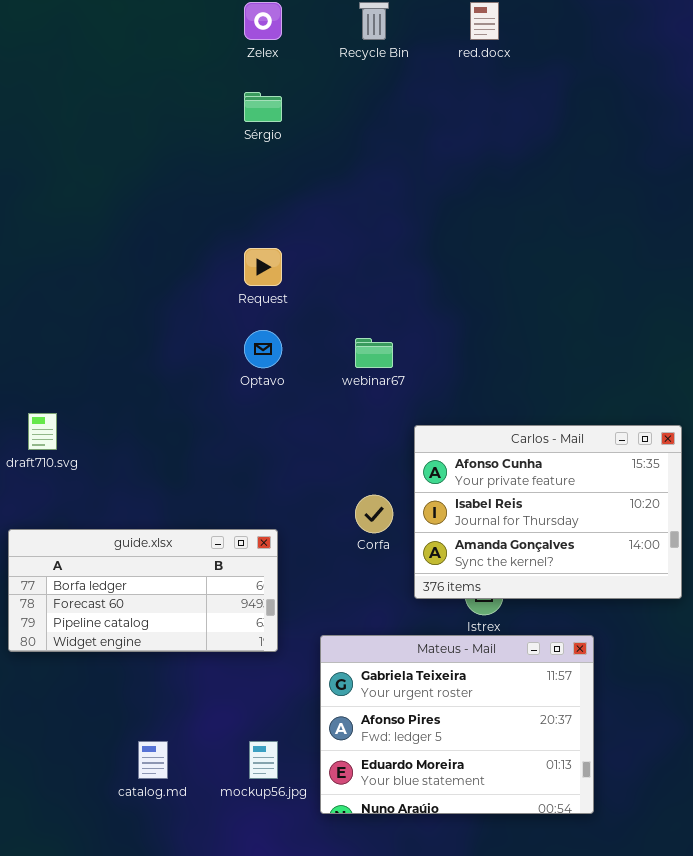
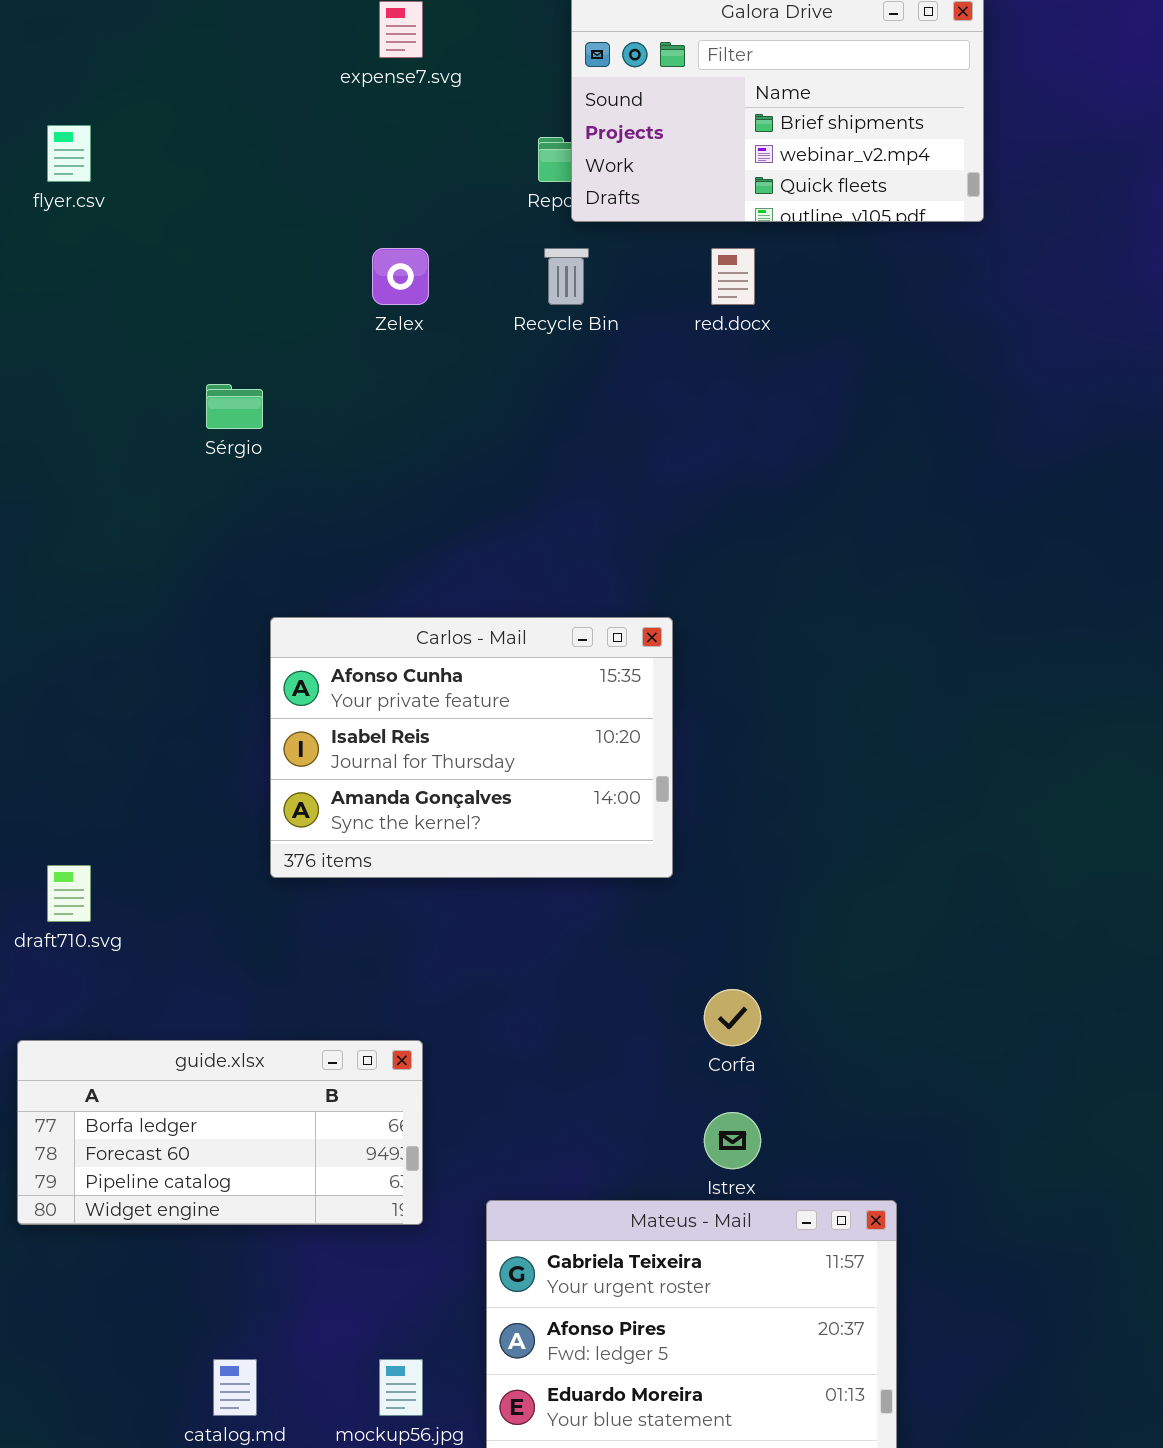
Sérgio: [244,92,282,122] -> [206,384,263,429], moved
Carlos - Mail: [414,425,682,599] -> [270,617,673,878], moved
Corfa: [355,495,393,533] -> [704,989,761,1046], moved

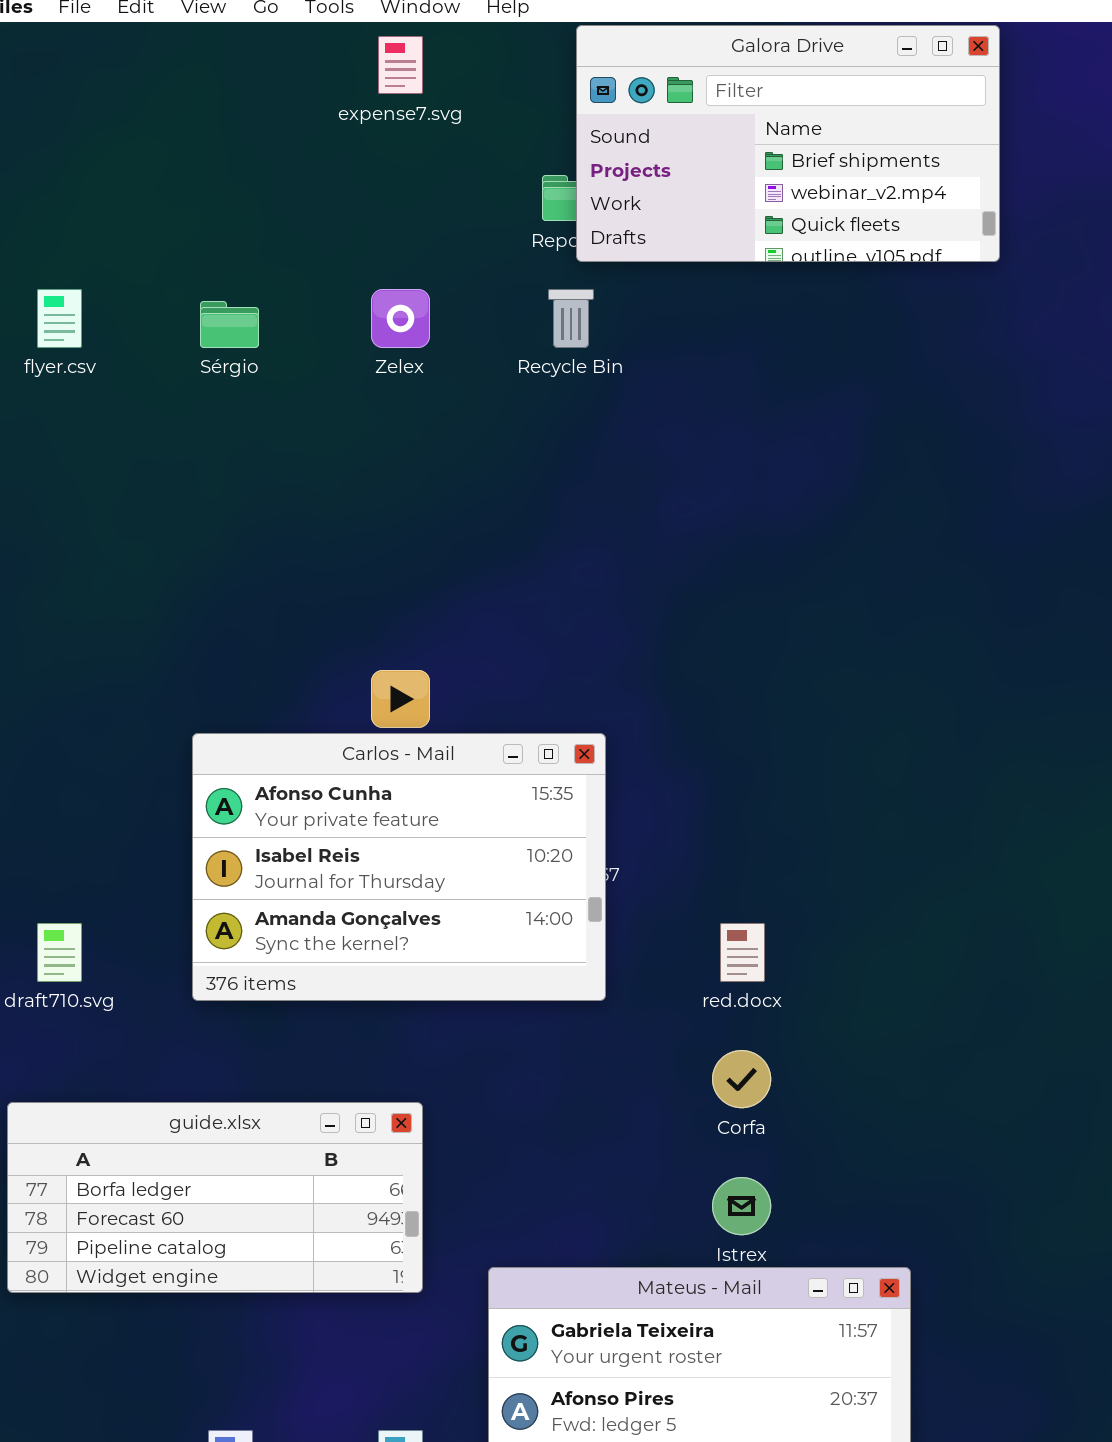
flyer.csv: [47,125,91,182] -> [37,289,82,348], moved
red.docx: [711,248,755,305] -> [720,923,765,982], moved
Sérgio: [206,384,263,429] -> [200,301,259,348], moved
Carlos - Mail: [270,617,673,878] -> [192,733,606,1001], moved

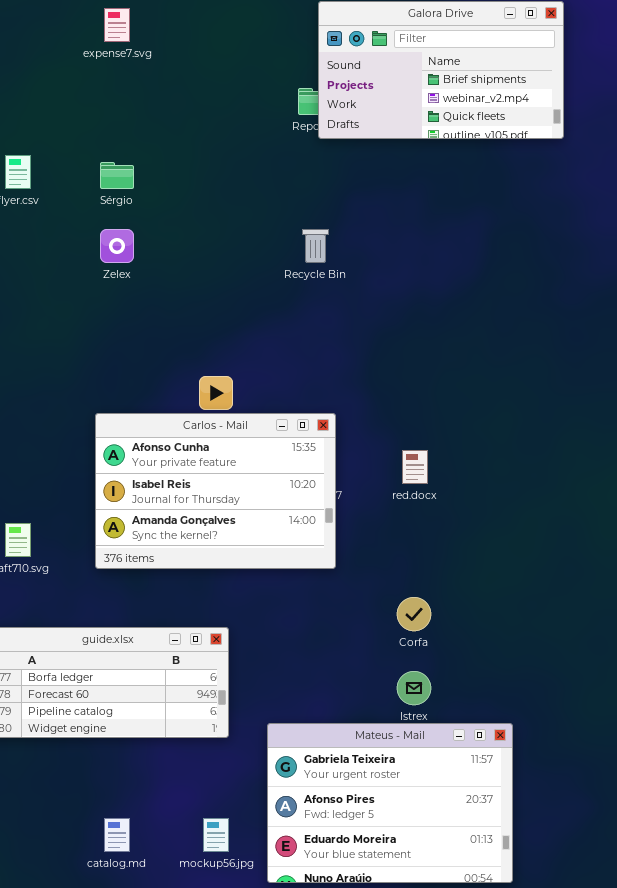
expense7.svg: [378,36,423,94] -> [104,8,130,42], moved
Zelex: [371,289,430,348] -> [100,229,134,263], moved
Recycle Bin: [548,289,594,348] -> [302,229,329,263], moved
red.docx: [720,923,765,982] -> [402,450,428,484], moved

